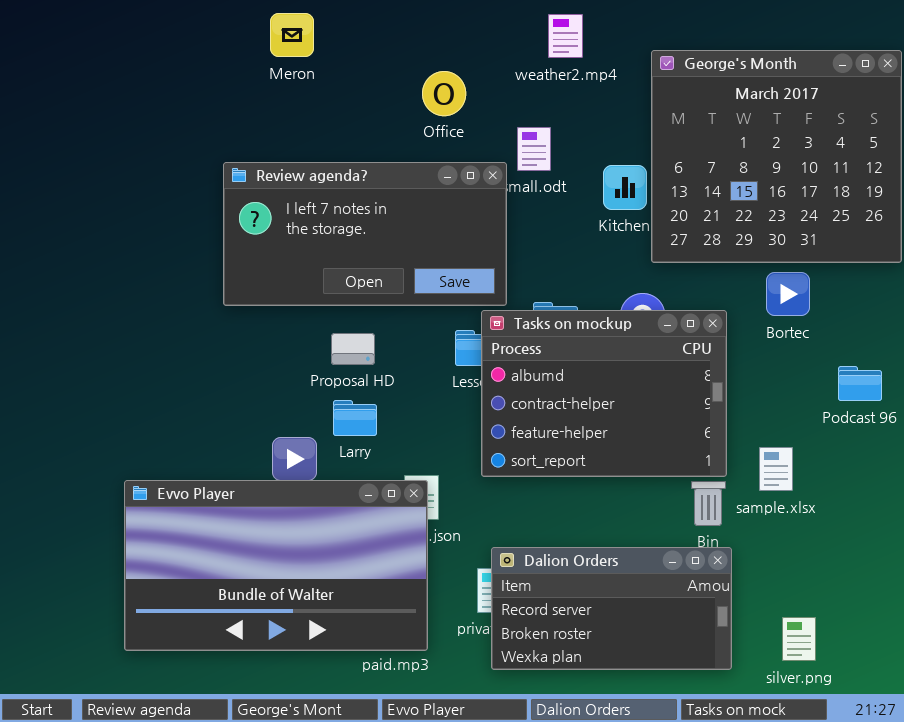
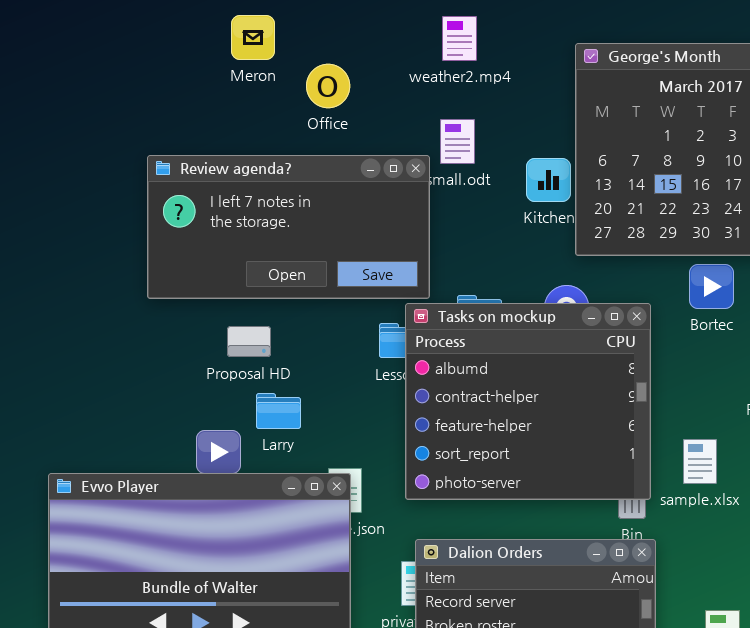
Meron: [270,13,314,57] -> [231,15,275,60], moved
weather2.mp4: [548,14,583,58] -> [442,16,477,61], moved
Office: [422,71,466,116] -> [306,64,350,108], moved
Tasks on mockup: [481,310,727,477] -> [405,303,651,500], resized
Proposal HD: [331,333,375,365] -> [227,326,271,357], moved

